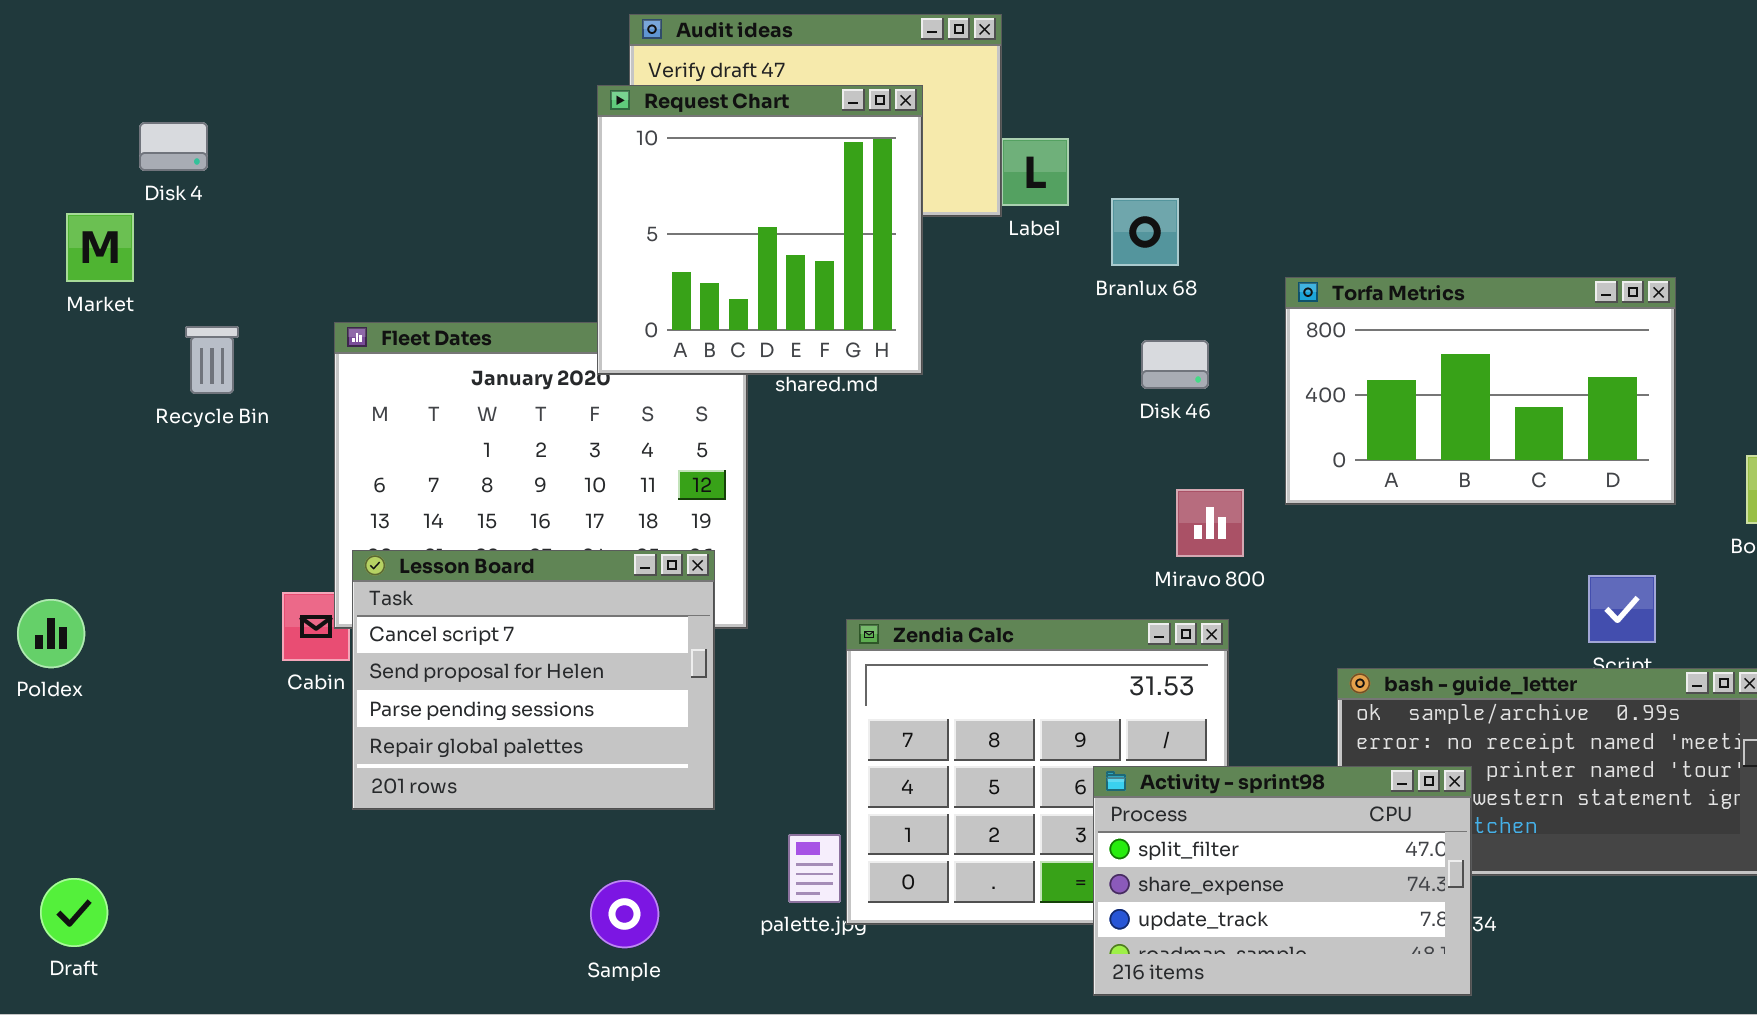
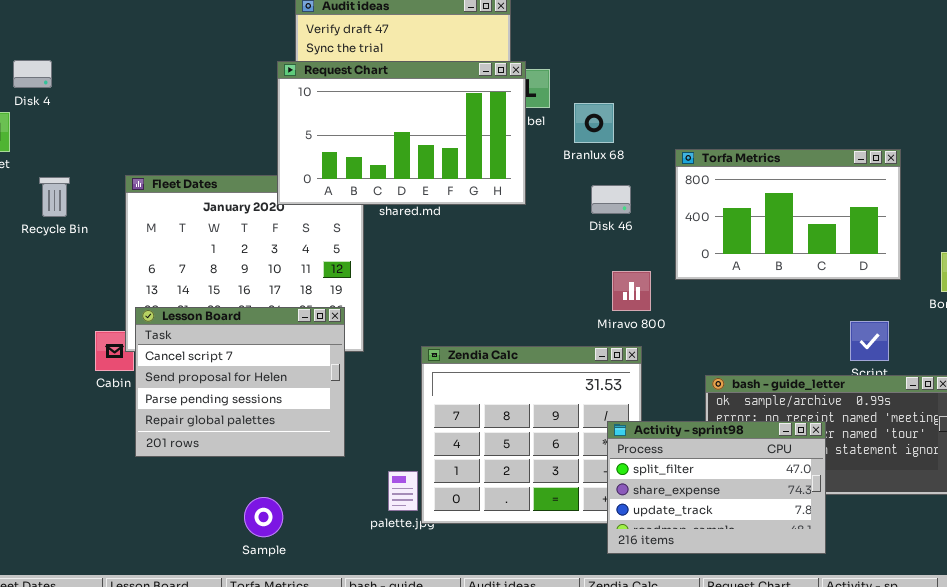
Request Chart: [597,85,923,375] -> [277,61,526,205], resized
Activity - sprint98: [1093,766,1472,996] -> [607,421,826,554], moved
Sample: [590,880,659,948] -> [244,497,283,537], moved

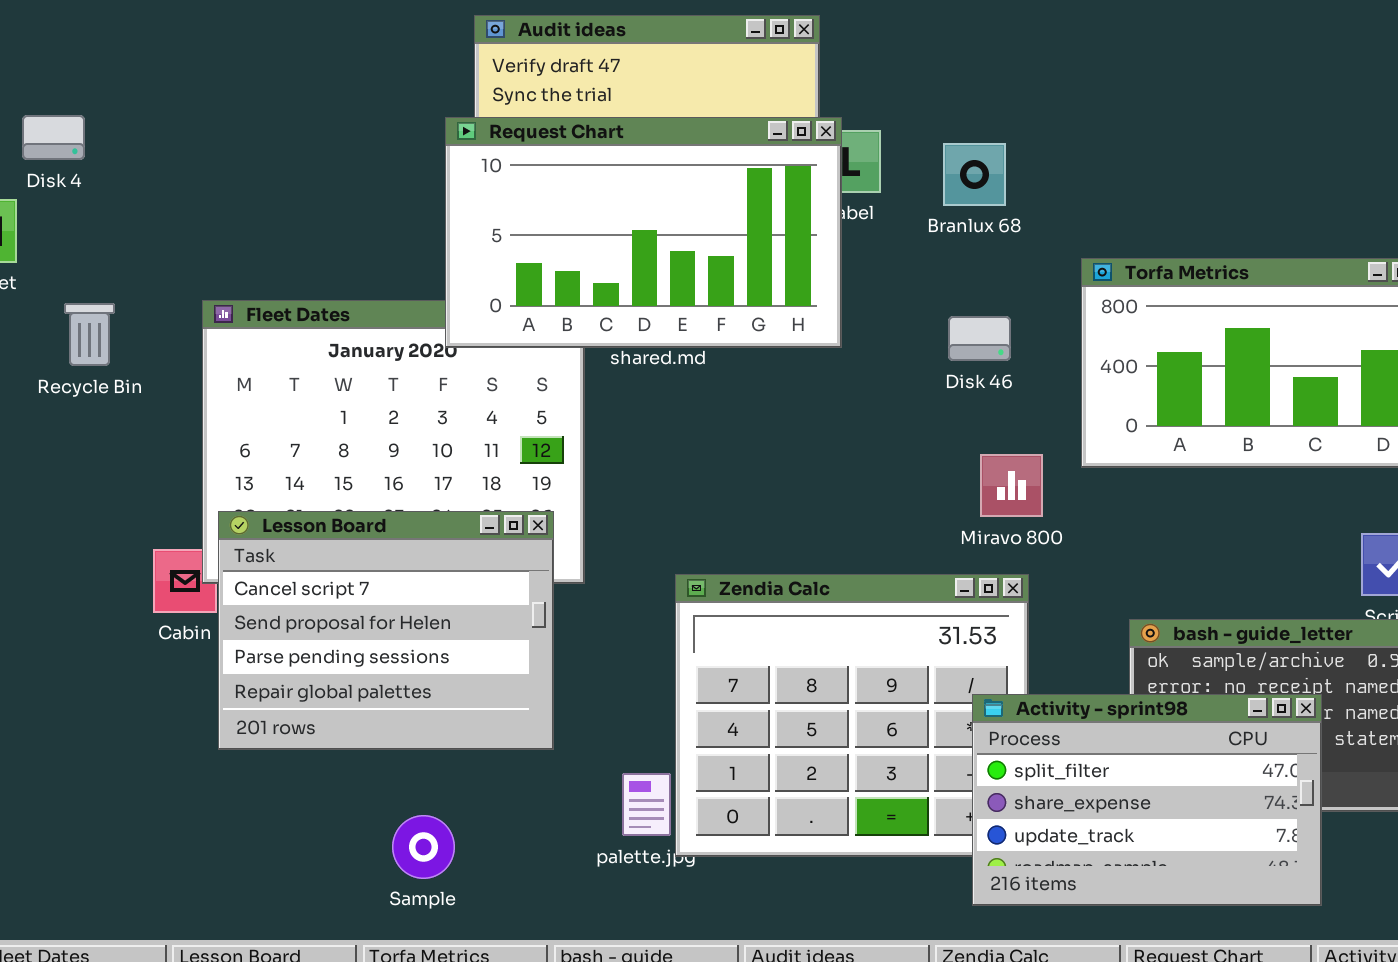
Branlux 68: [574,103,614,143] -> [943,143,1006,206], moved

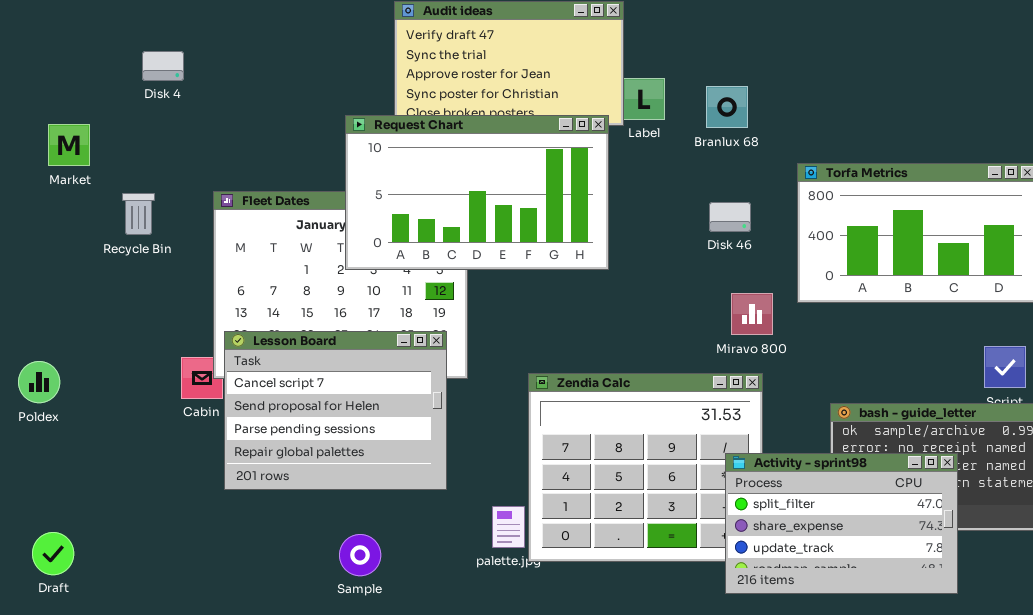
Disk 4: [22,115,85,160] -> [142,51,184,81], moved
Request Chart: [445,117,842,348] -> [345,115,609,270], moved

